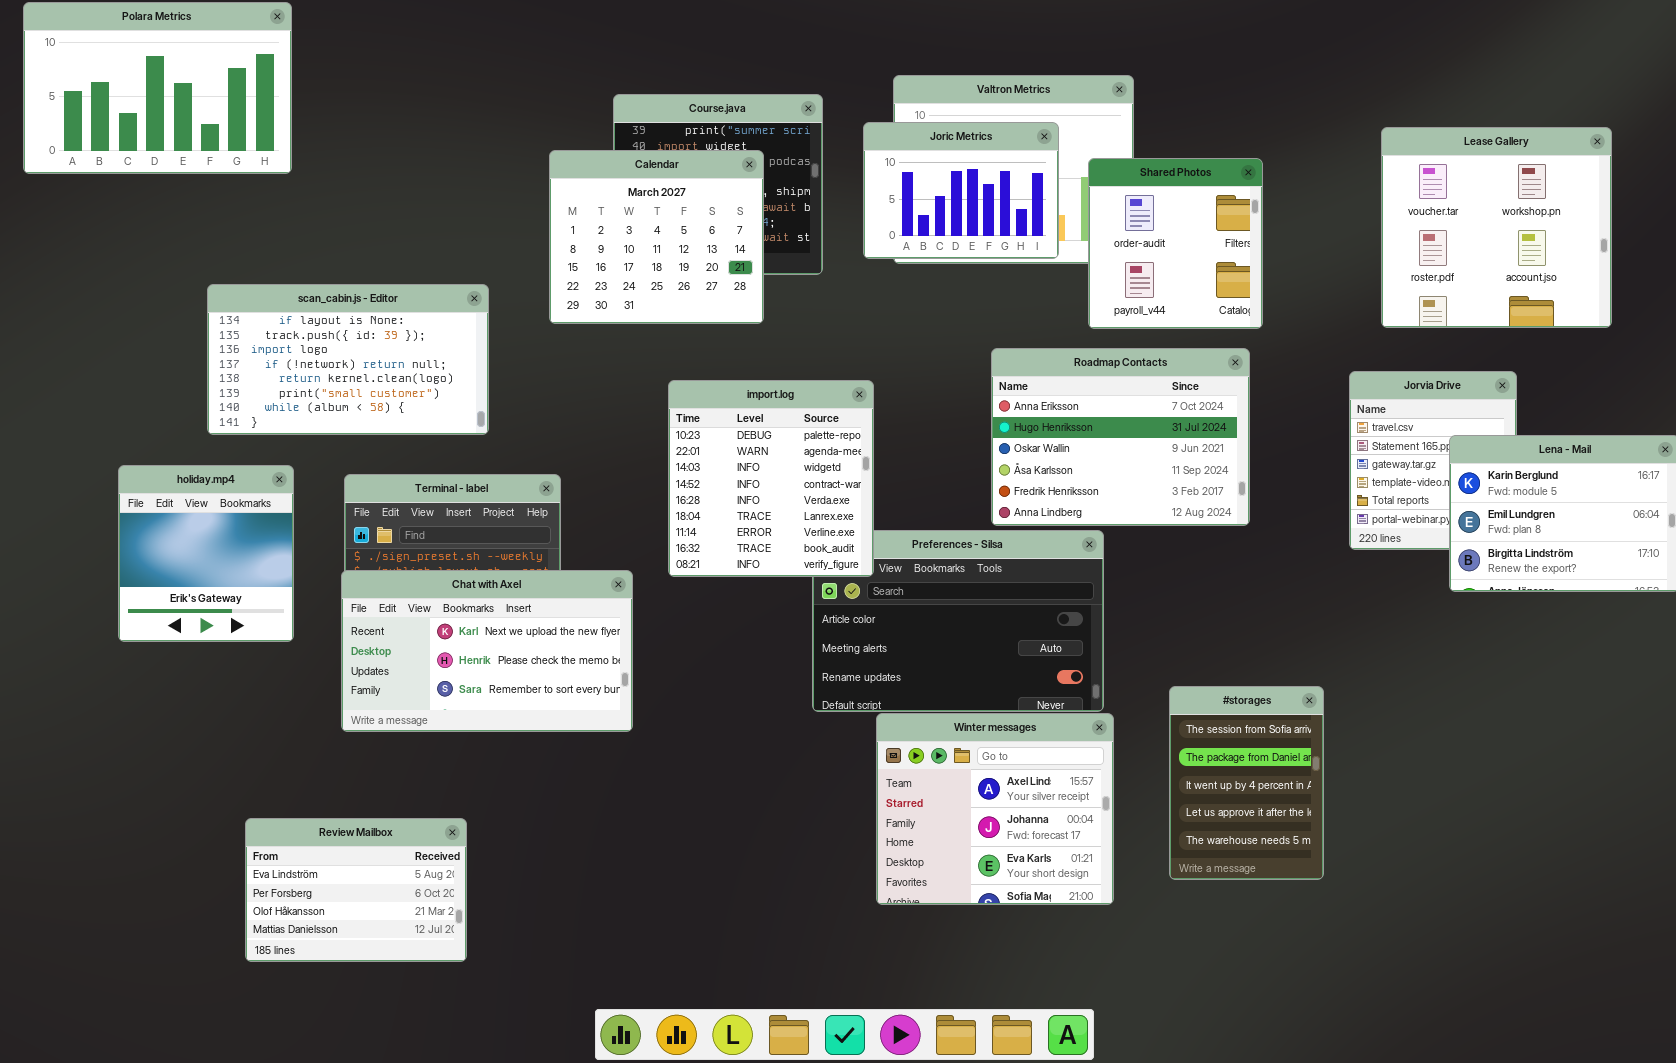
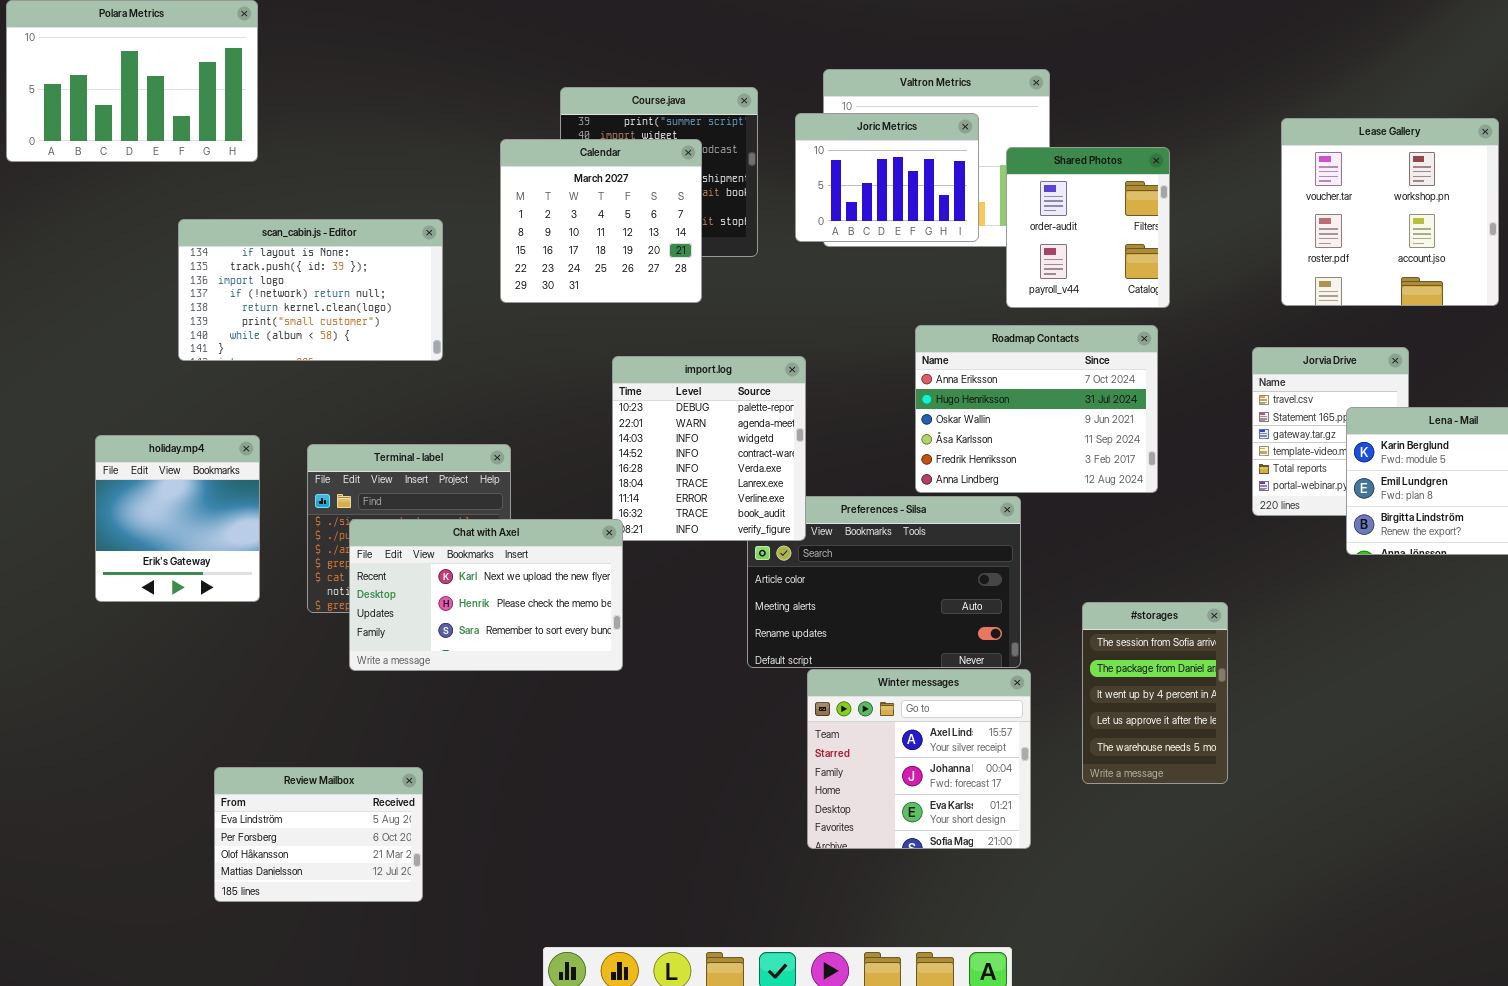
scan_cabin.js - Editor: [207,284,489,435] -> [178,219,443,361], moved
Chat with Axel: [341,570,633,732] -> [349,519,623,671], moved
#storages: [1169,686,1324,880] -> [1082,602,1228,784], moved

